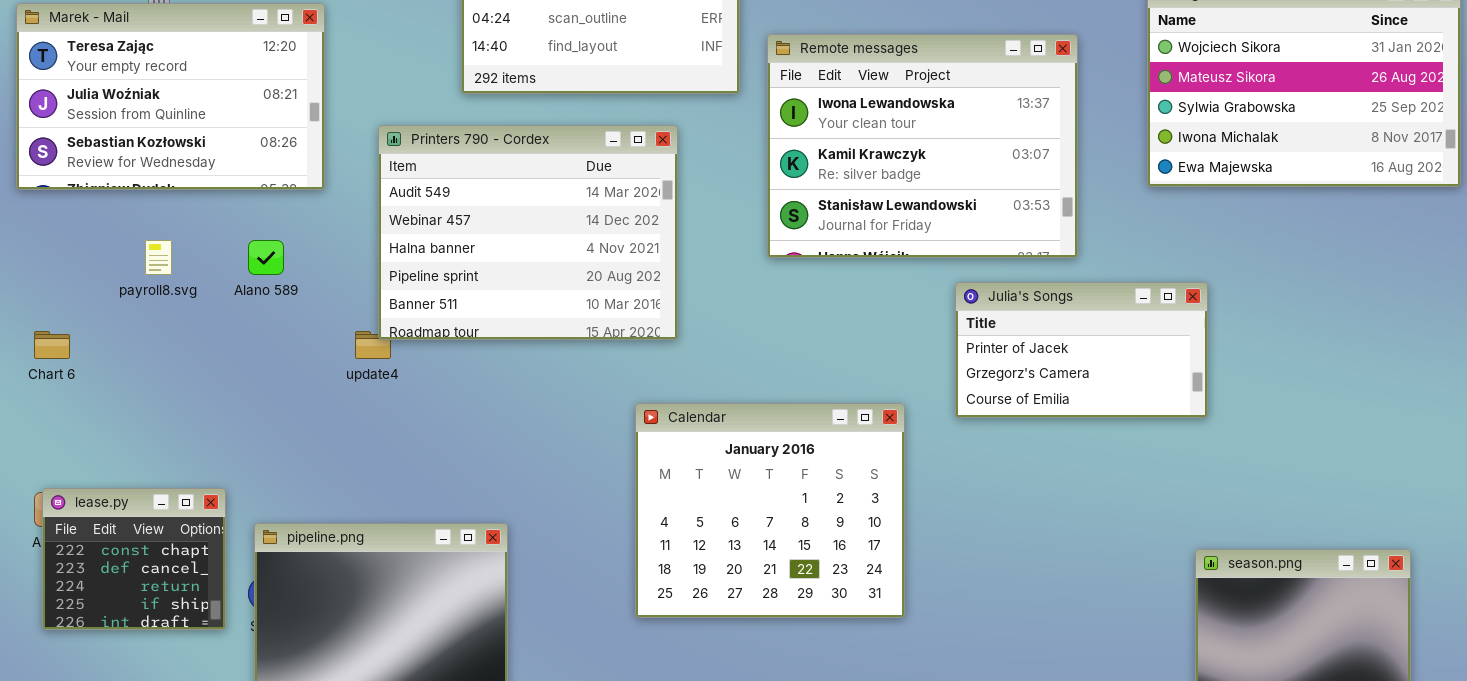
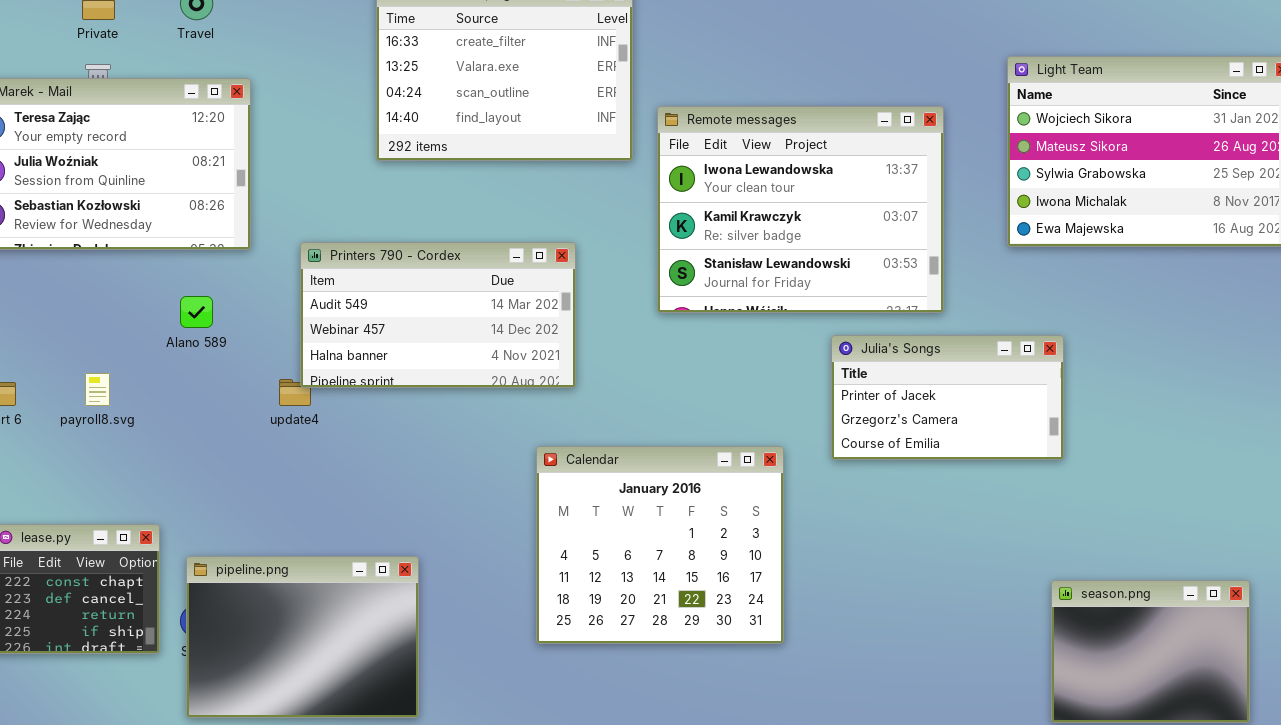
Printers 790 - Cordex: [378,125,678,340] -> [300,242,576,388], resized
payroll8.svg: [145,240,172,275] -> [85,373,110,406], moved

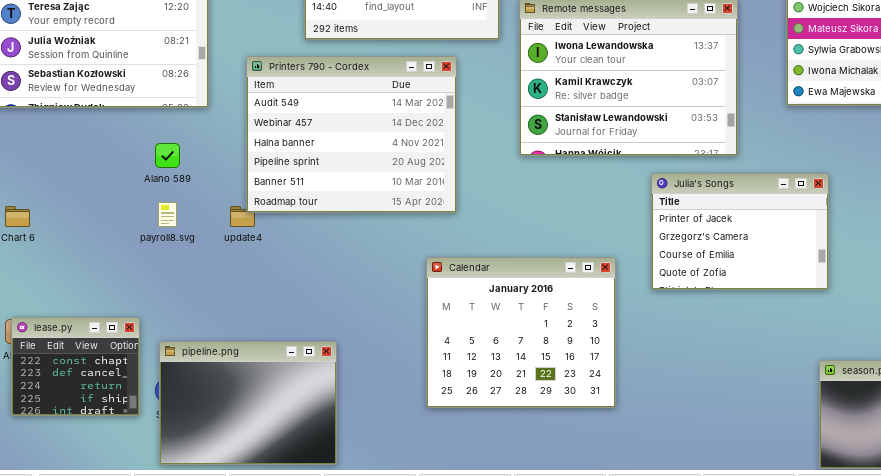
Printers 790 - Cordex: [300,242,576,388] -> [246,56,457,213], resized
Julia's Songs: [831,335,1064,460] -> [651,173,829,290], resized
payroll8.svg: [85,373,110,406] -> [158,202,177,227], moved

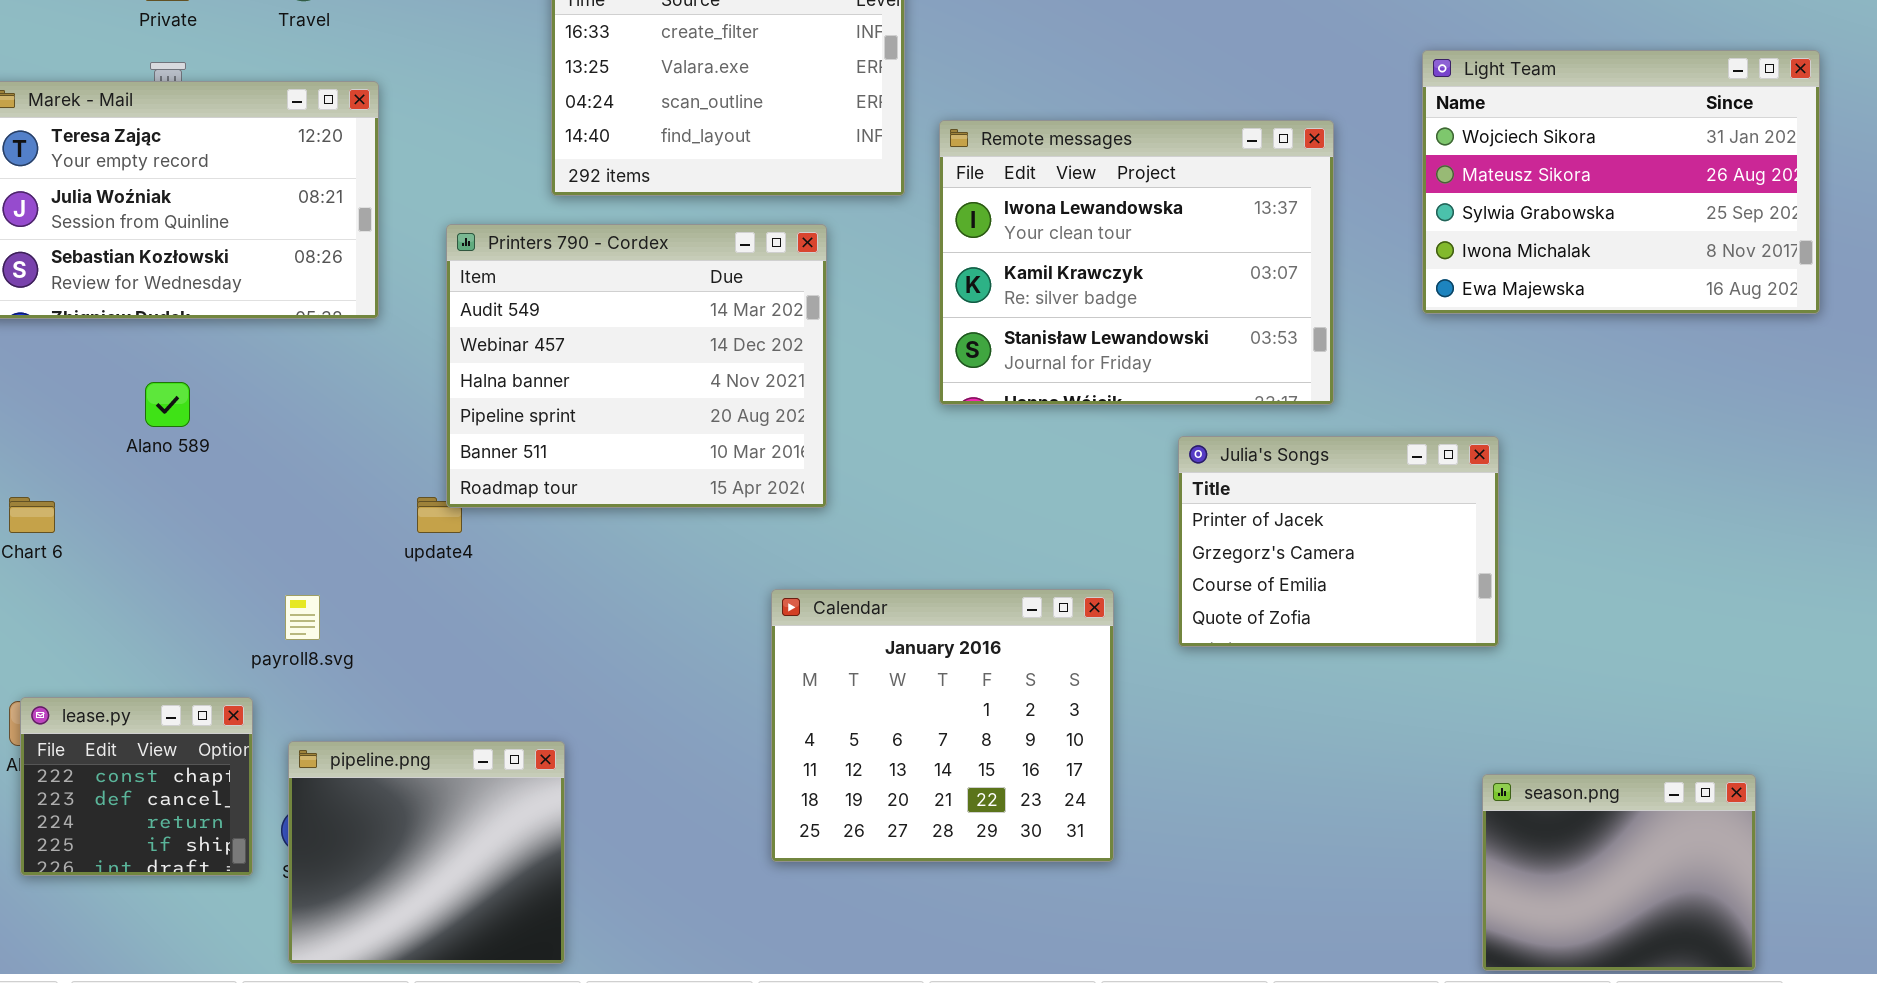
Alano 589: [155,143,180,168] -> [145,382,190,427], moved
payroll8.svg: [158,202,177,227] -> [285,595,320,640], moved
pipeline.png: [159,341,337,465] -> [288,741,565,964], resized

